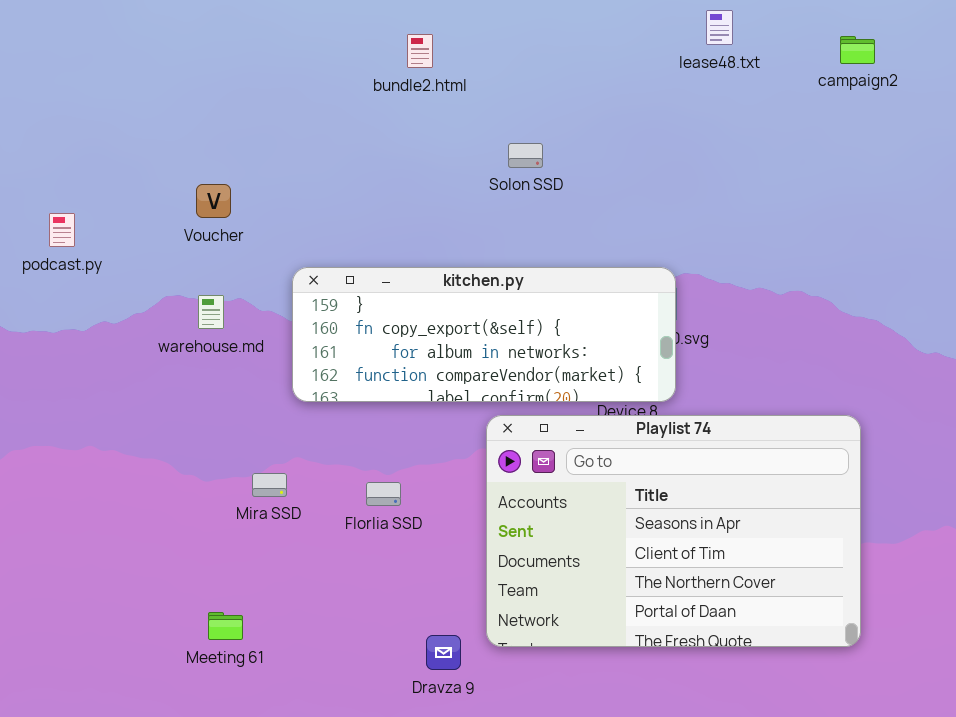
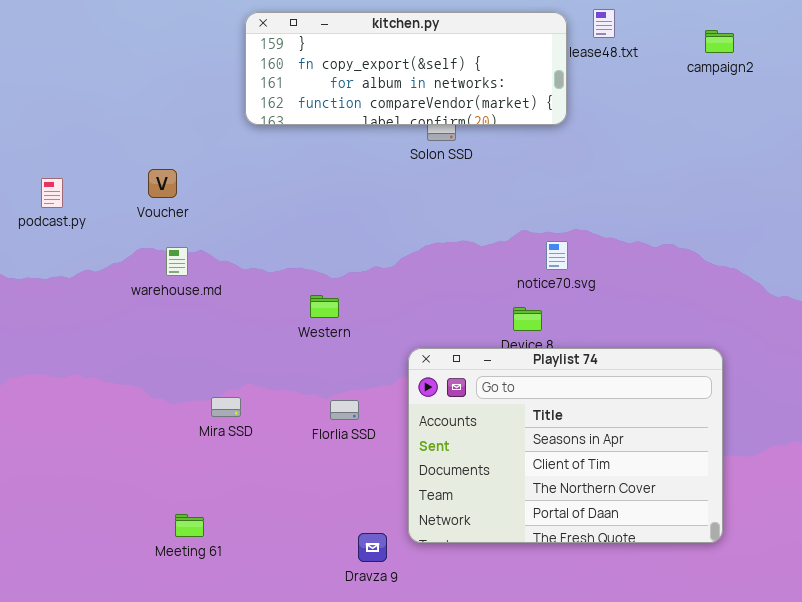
Voucher: [196,184,231,218] -> [148,169,177,198], moved
kitchen.py: [292,267,676,402] -> [245,12,567,125], moved
Florlia SSD: [366,482,401,506] -> [330,400,359,420], moved

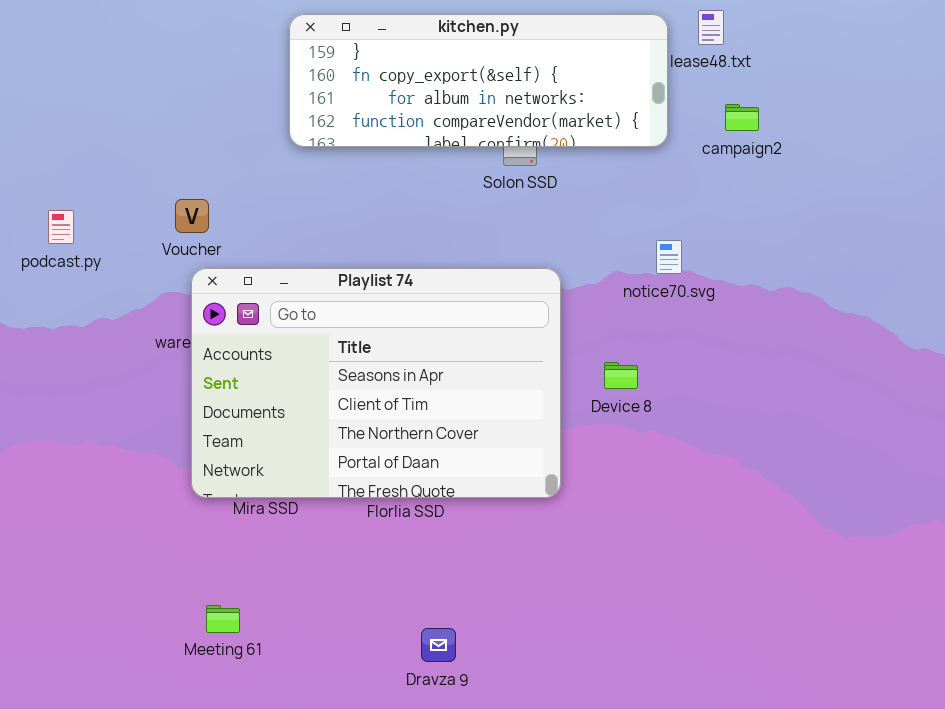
campaign2: [705,30,734,53] -> [725,104,759,131], moved
notice70.svg: [546,241,568,270] -> [656,240,682,274], moved
Playlist 74: [408,348,723,543] -> [191,268,561,498], moved

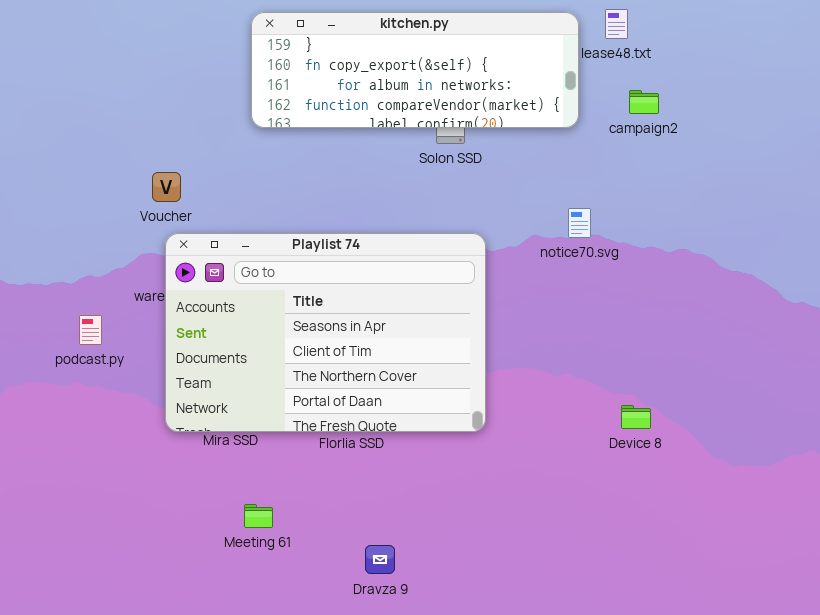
podcast.py: [48,210,74,244] -> [79,315,102,345], moved
Device 8: [604,362,638,389] -> [621,405,651,429], moved
Meeting 61: [206,605,240,633] -> [244,504,273,528], moved

